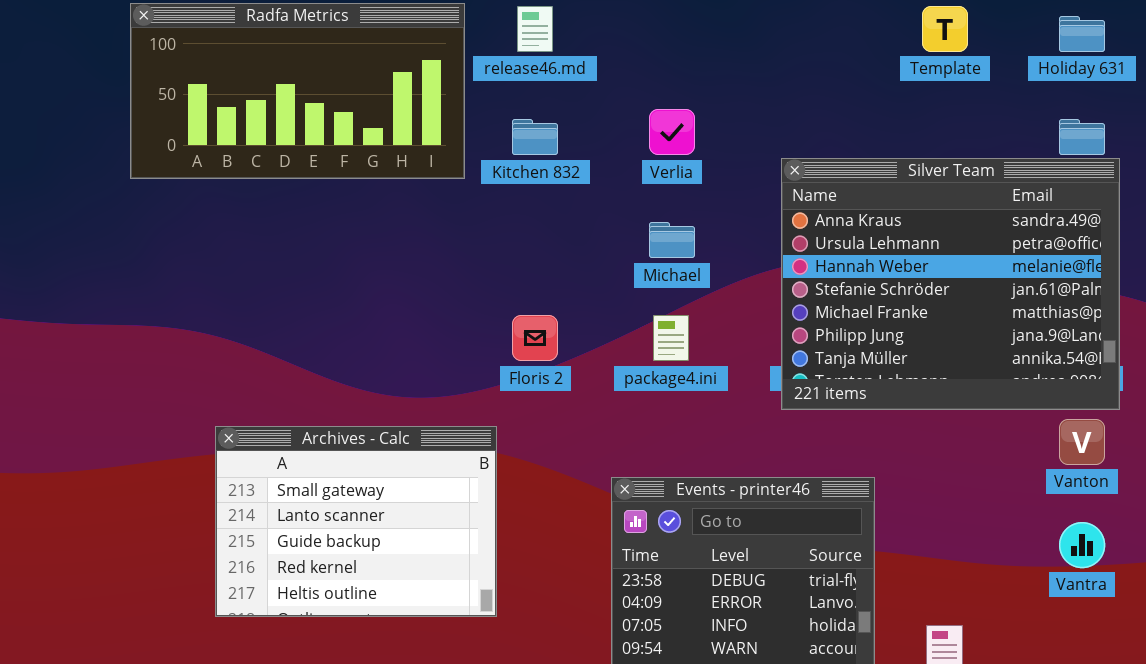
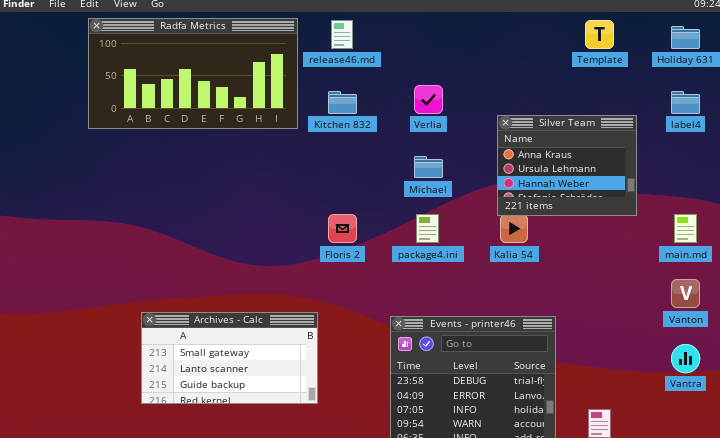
Silver Team: [781,158,1120,410] -> [497,115,637,216], resized
Archives - Calc: [215,426,497,617] -> [141,312,318,404], resized

